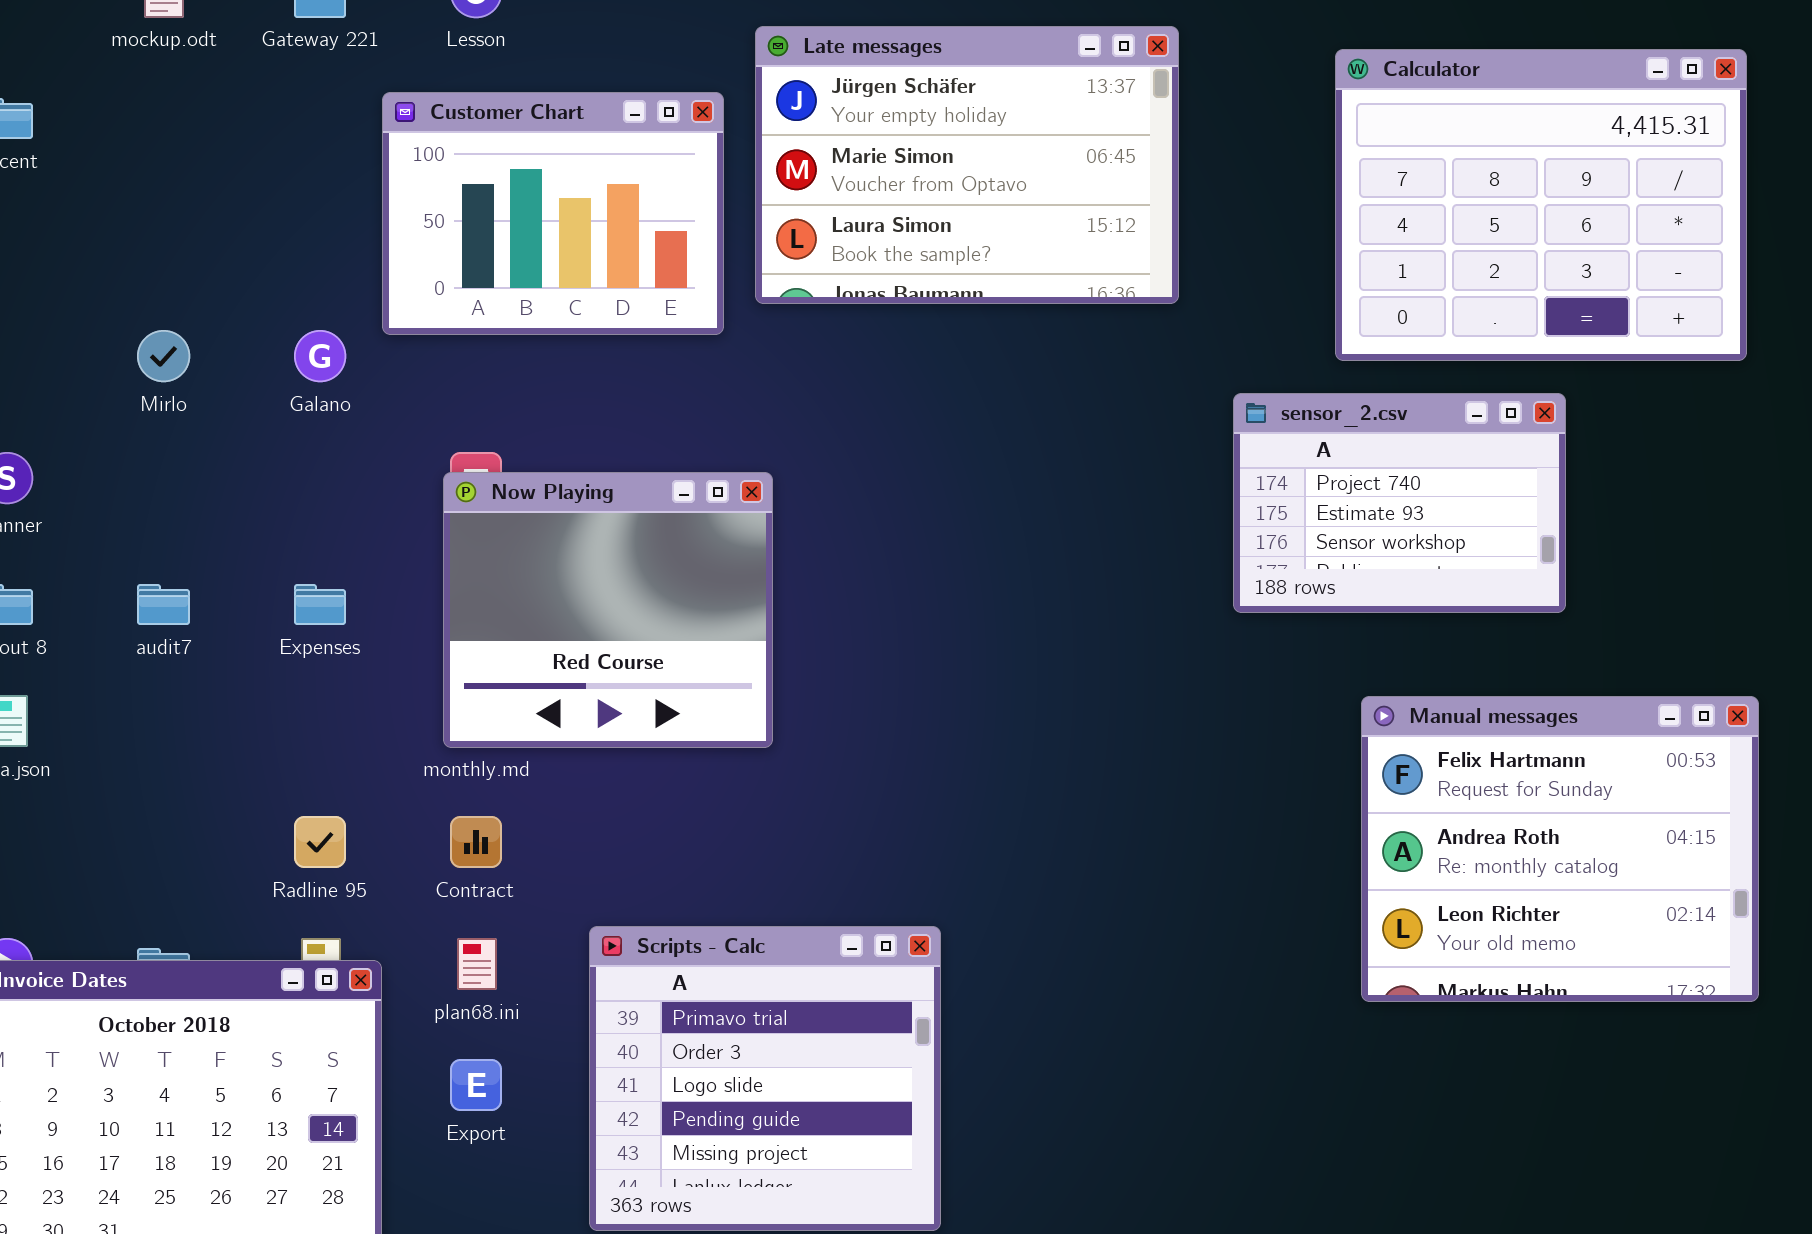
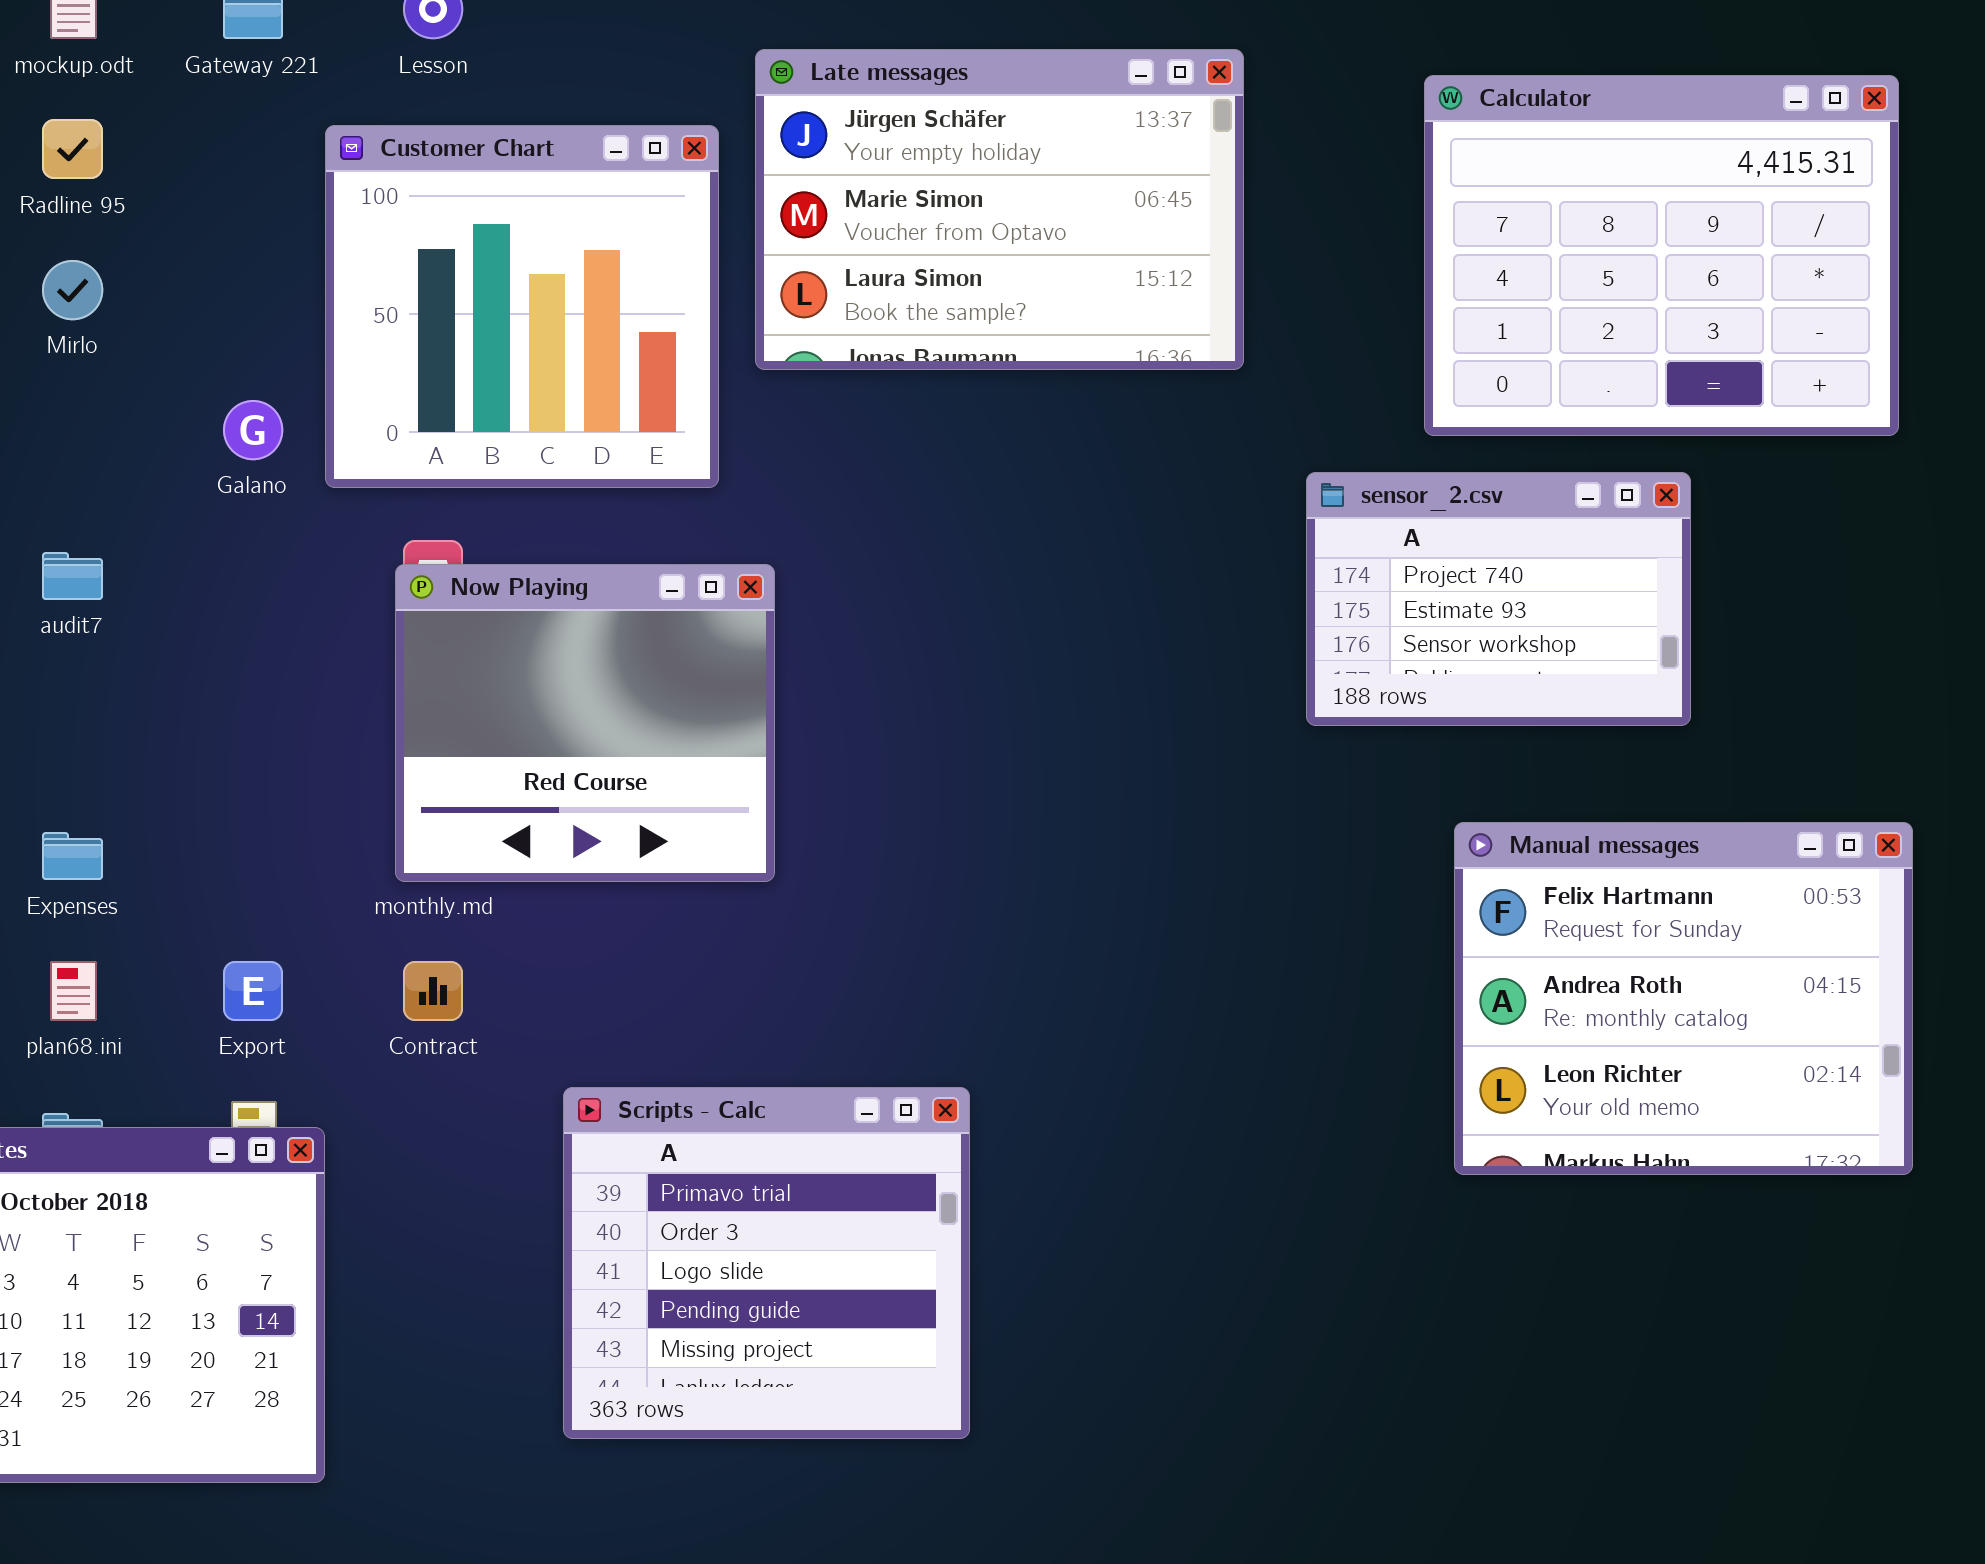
Customer Chart: [382,92,724,335] -> [325,125,719,488], resized
Mirlo: [137,330,190,382] -> [42,260,103,320], moved
audit7: [137,584,190,625] -> [42,552,103,600], moved
Expenses: [294,584,346,625] -> [42,832,103,880], moved
Radline 95: [294,816,346,868] -> [42,119,103,179], moved
plan68.ini: [457,938,497,990] -> [50,961,97,1021], moved
Export: [450,1059,502,1111] -> [223,961,283,1021], moved

